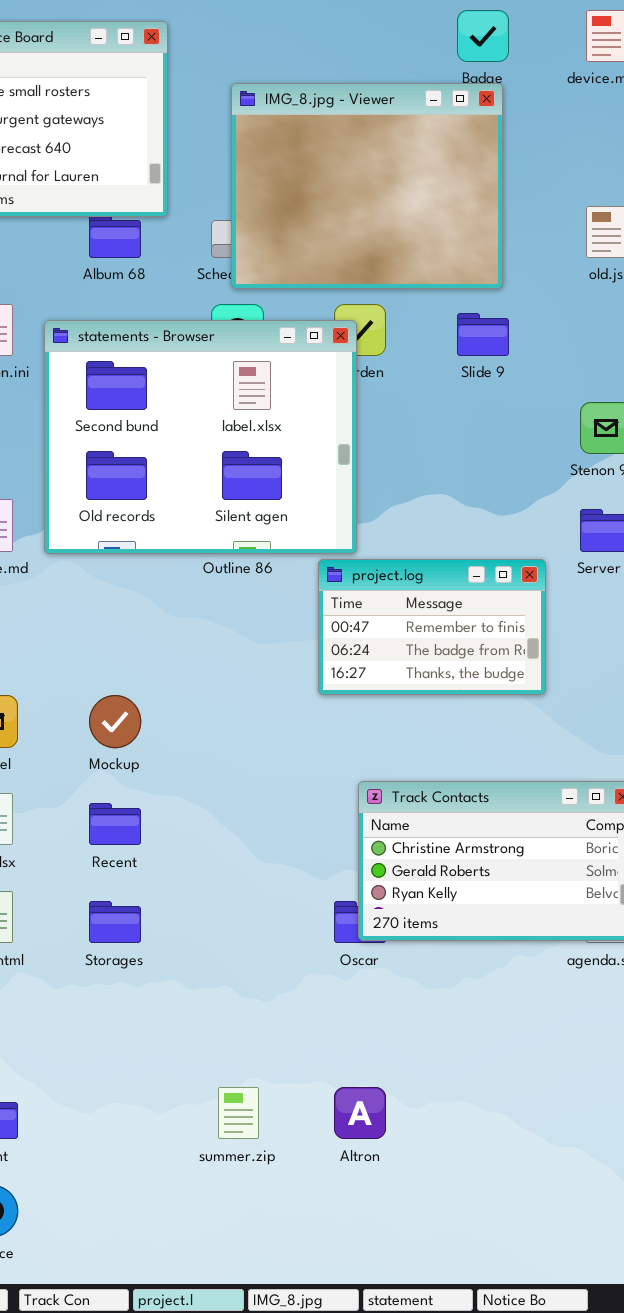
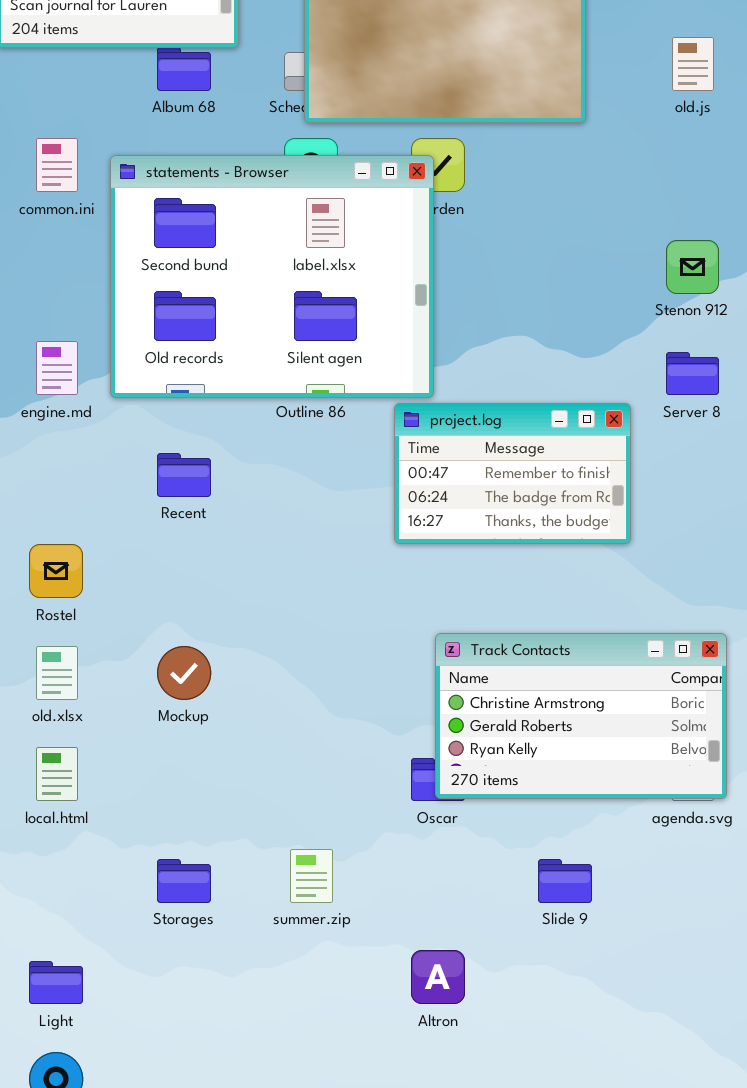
Slide 9: [457,313,509,356] -> [538,859,592,903], moved
Mockup: [89,695,141,748] -> [157,646,211,700], moved
Recent: [89,803,141,845] -> [157,453,211,497], moved
Storages: [89,901,141,943] -> [157,859,211,903], moved
summer.zip: [218,1087,259,1139] -> [290,849,333,903], moved

